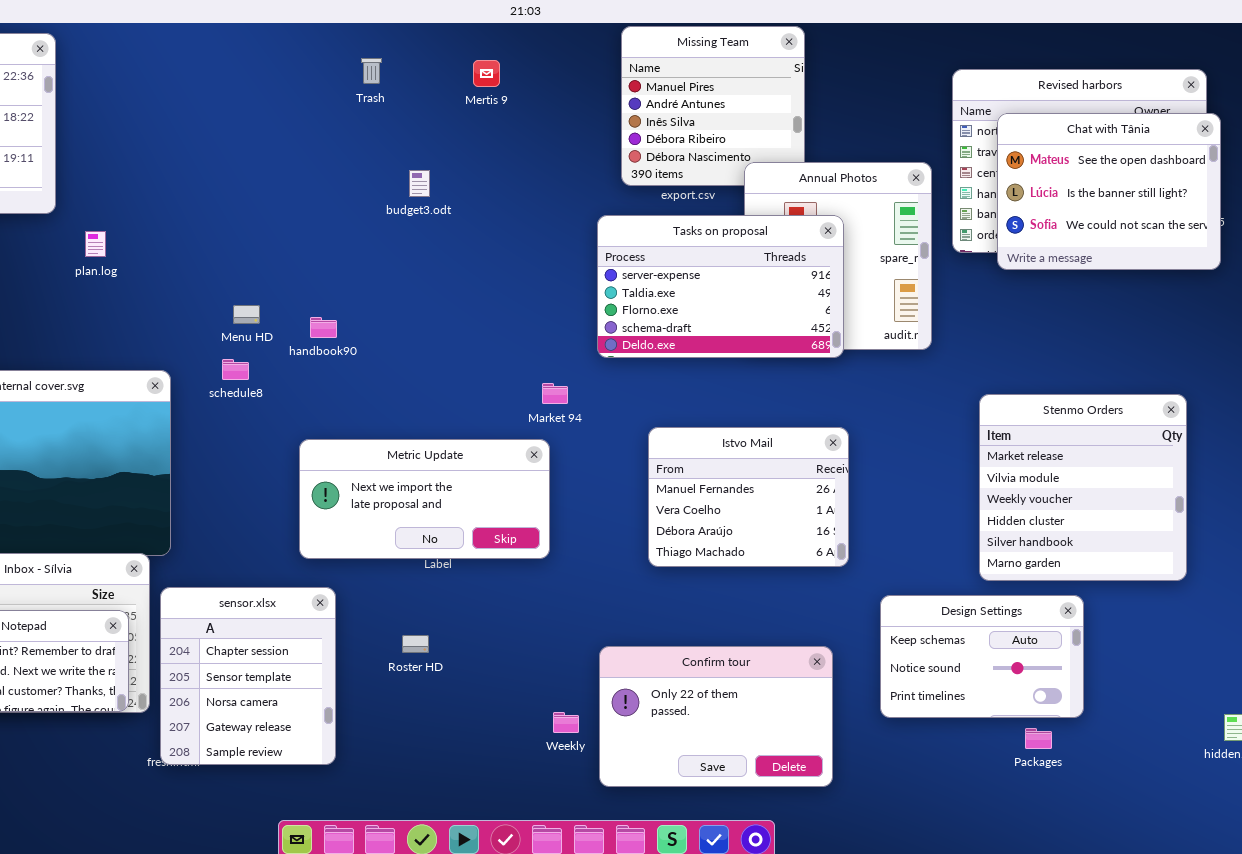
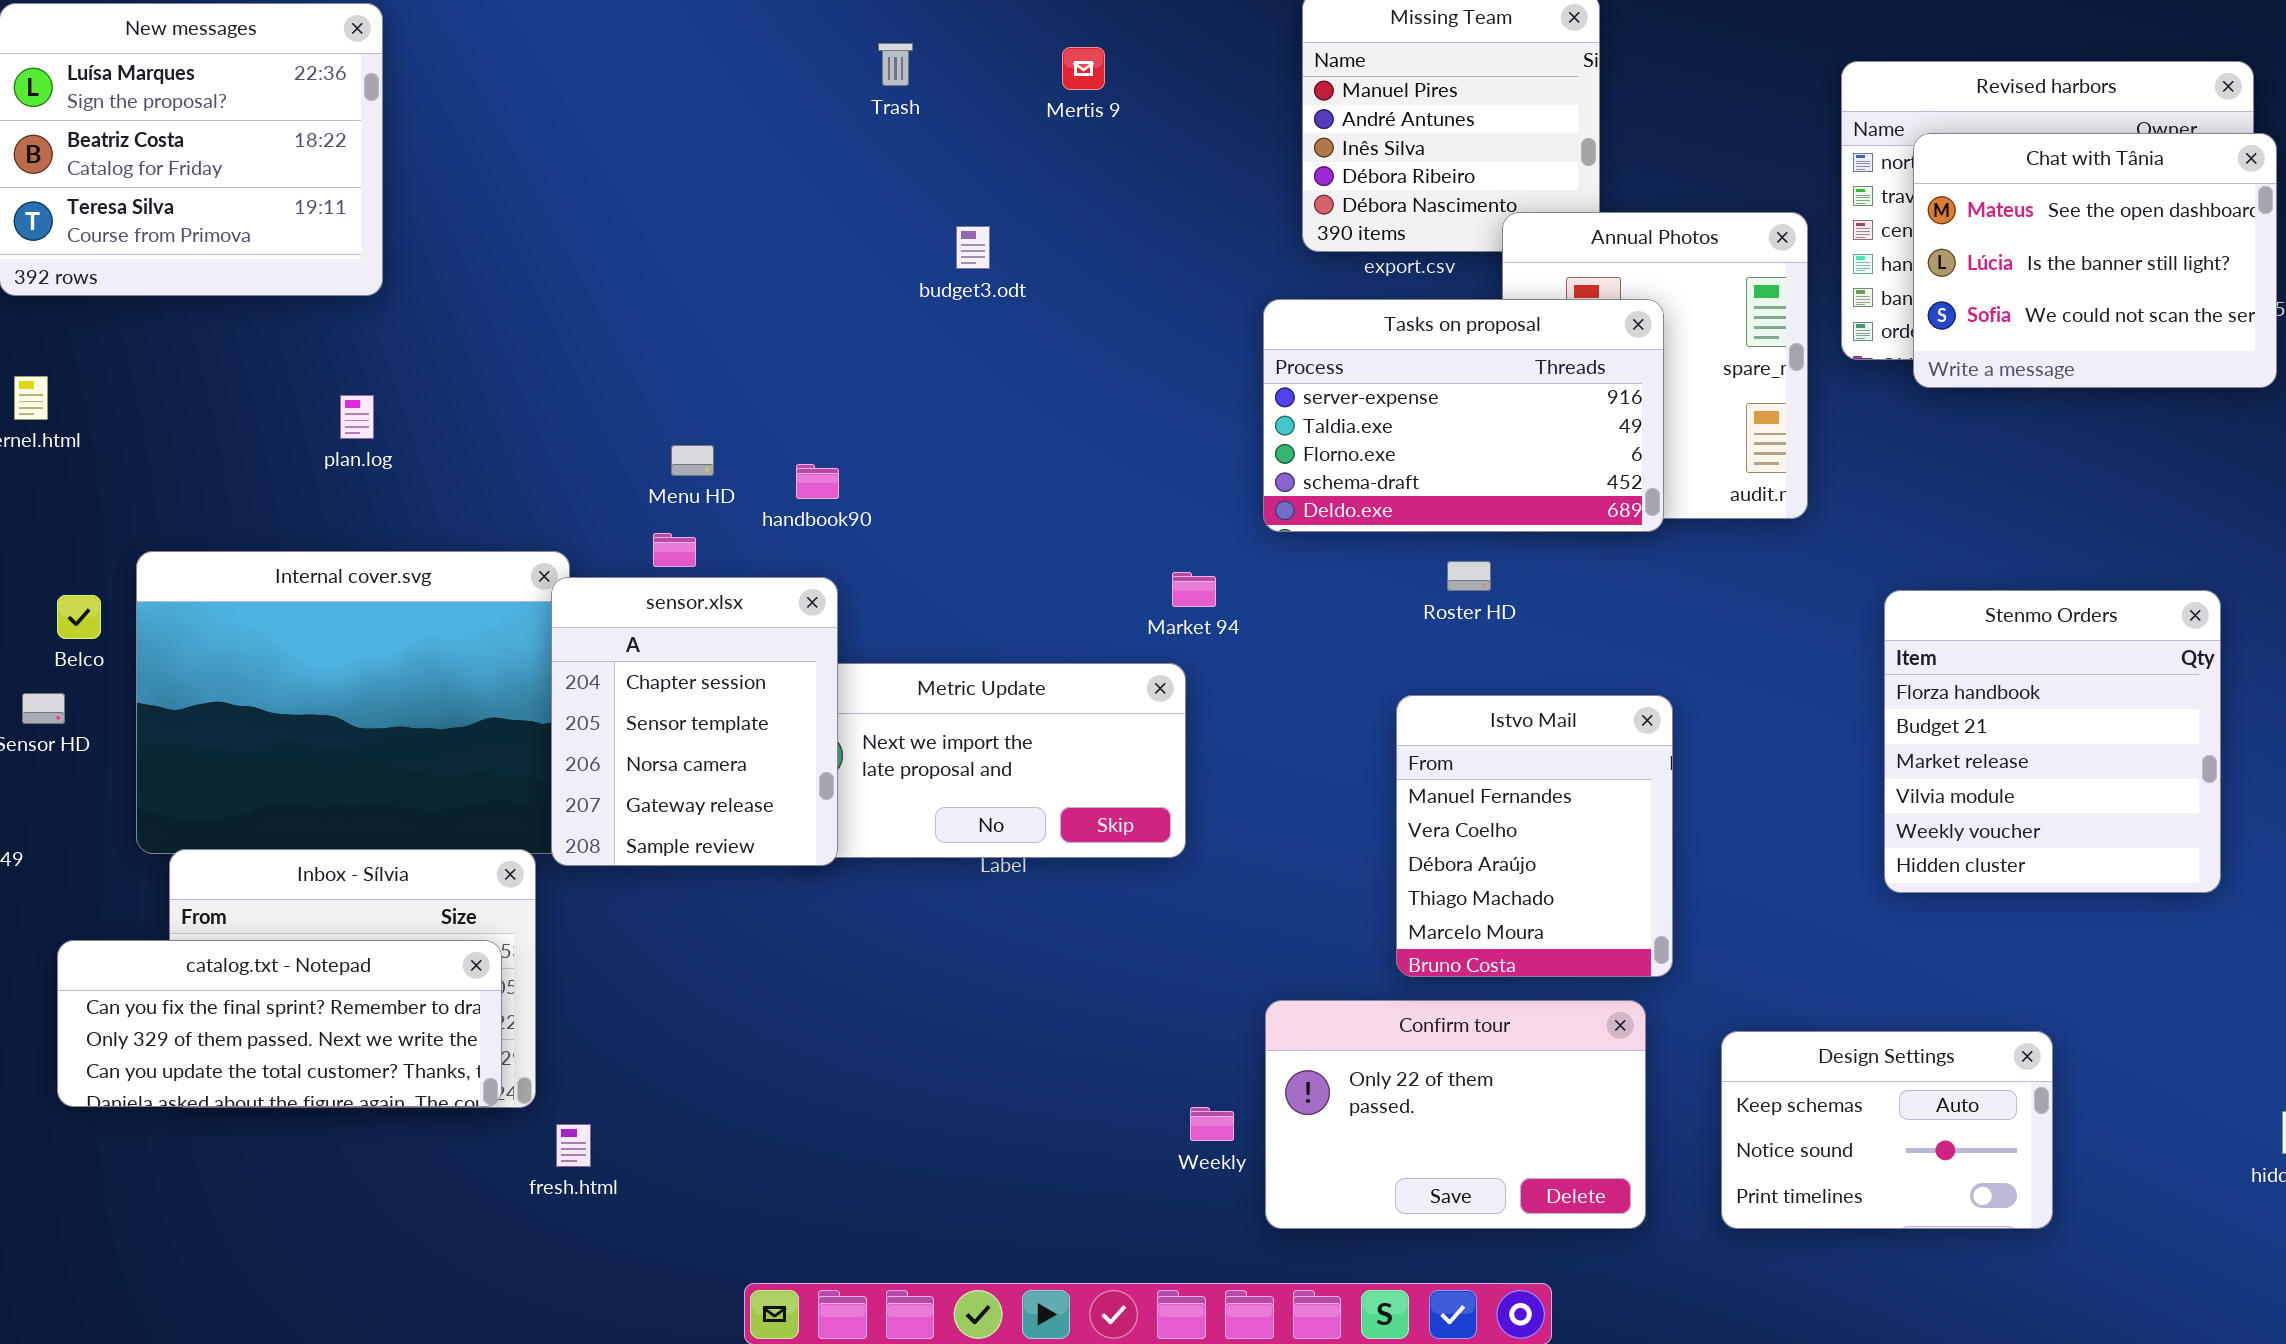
plan.log: [85,231,106,257] -> [340,395,374,439], moved
Stenmo Orders: [979,394,1187,581] -> [1884,590,2221,893], scrolled up 2 rows
Istvo Mail: [648,427,849,567] -> [1396,695,1673,977], moved, resized
sensor.xlsx: [160,587,336,765] -> [551,577,838,866], moved
Design Settings: [880,595,1084,718] -> [1721,1031,2053,1229], moved
Roster HD: [402,635,429,653] -> [1447,561,1491,591], moved

